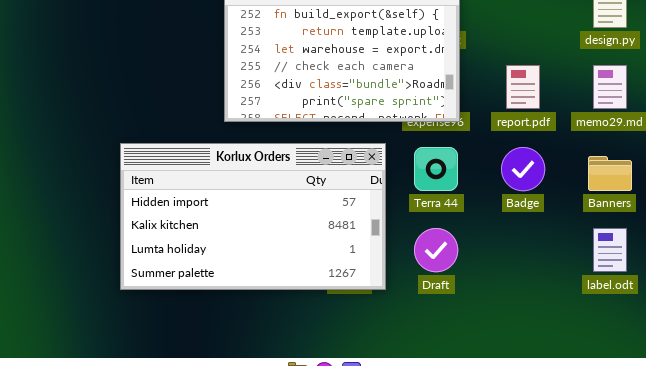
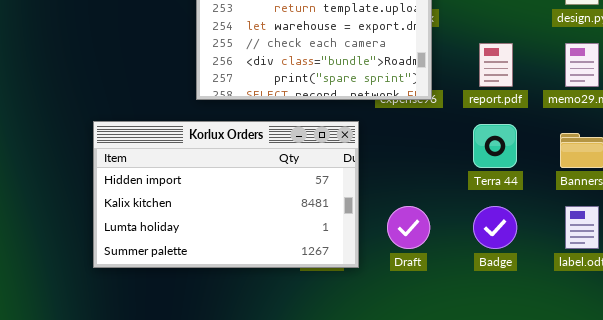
Terra 44: [414,147,458,191] -> [473,124,517,168], moved
Badge: [501,147,545,191] -> [473,206,517,249], moved

